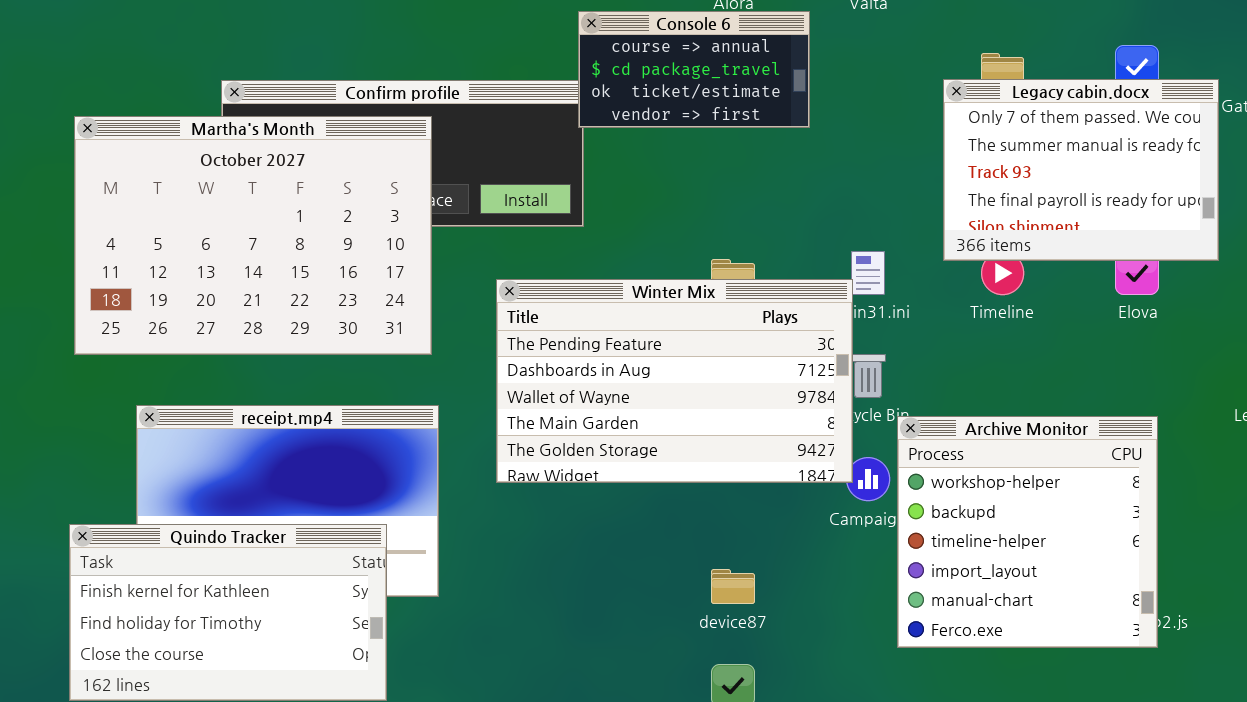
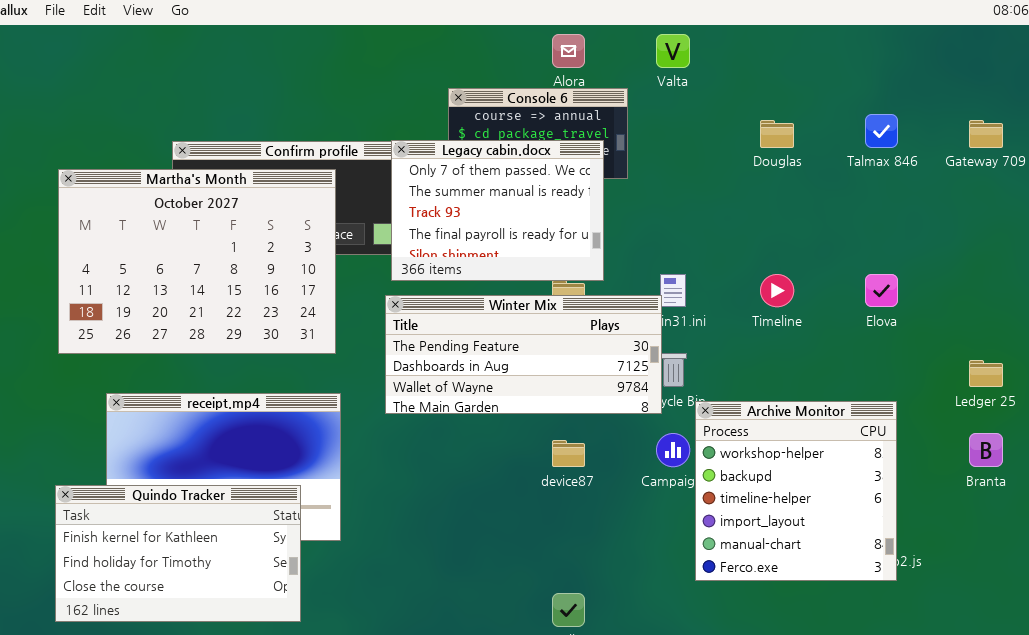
Legacy cabin.docx: [943,79,1219,261] -> [391,140,604,281], moved
Winter Mix: [496,279,853,483] -> [385,295,662,414], resized
device87: [711,569,755,604] -> [552,440,585,467], moved

